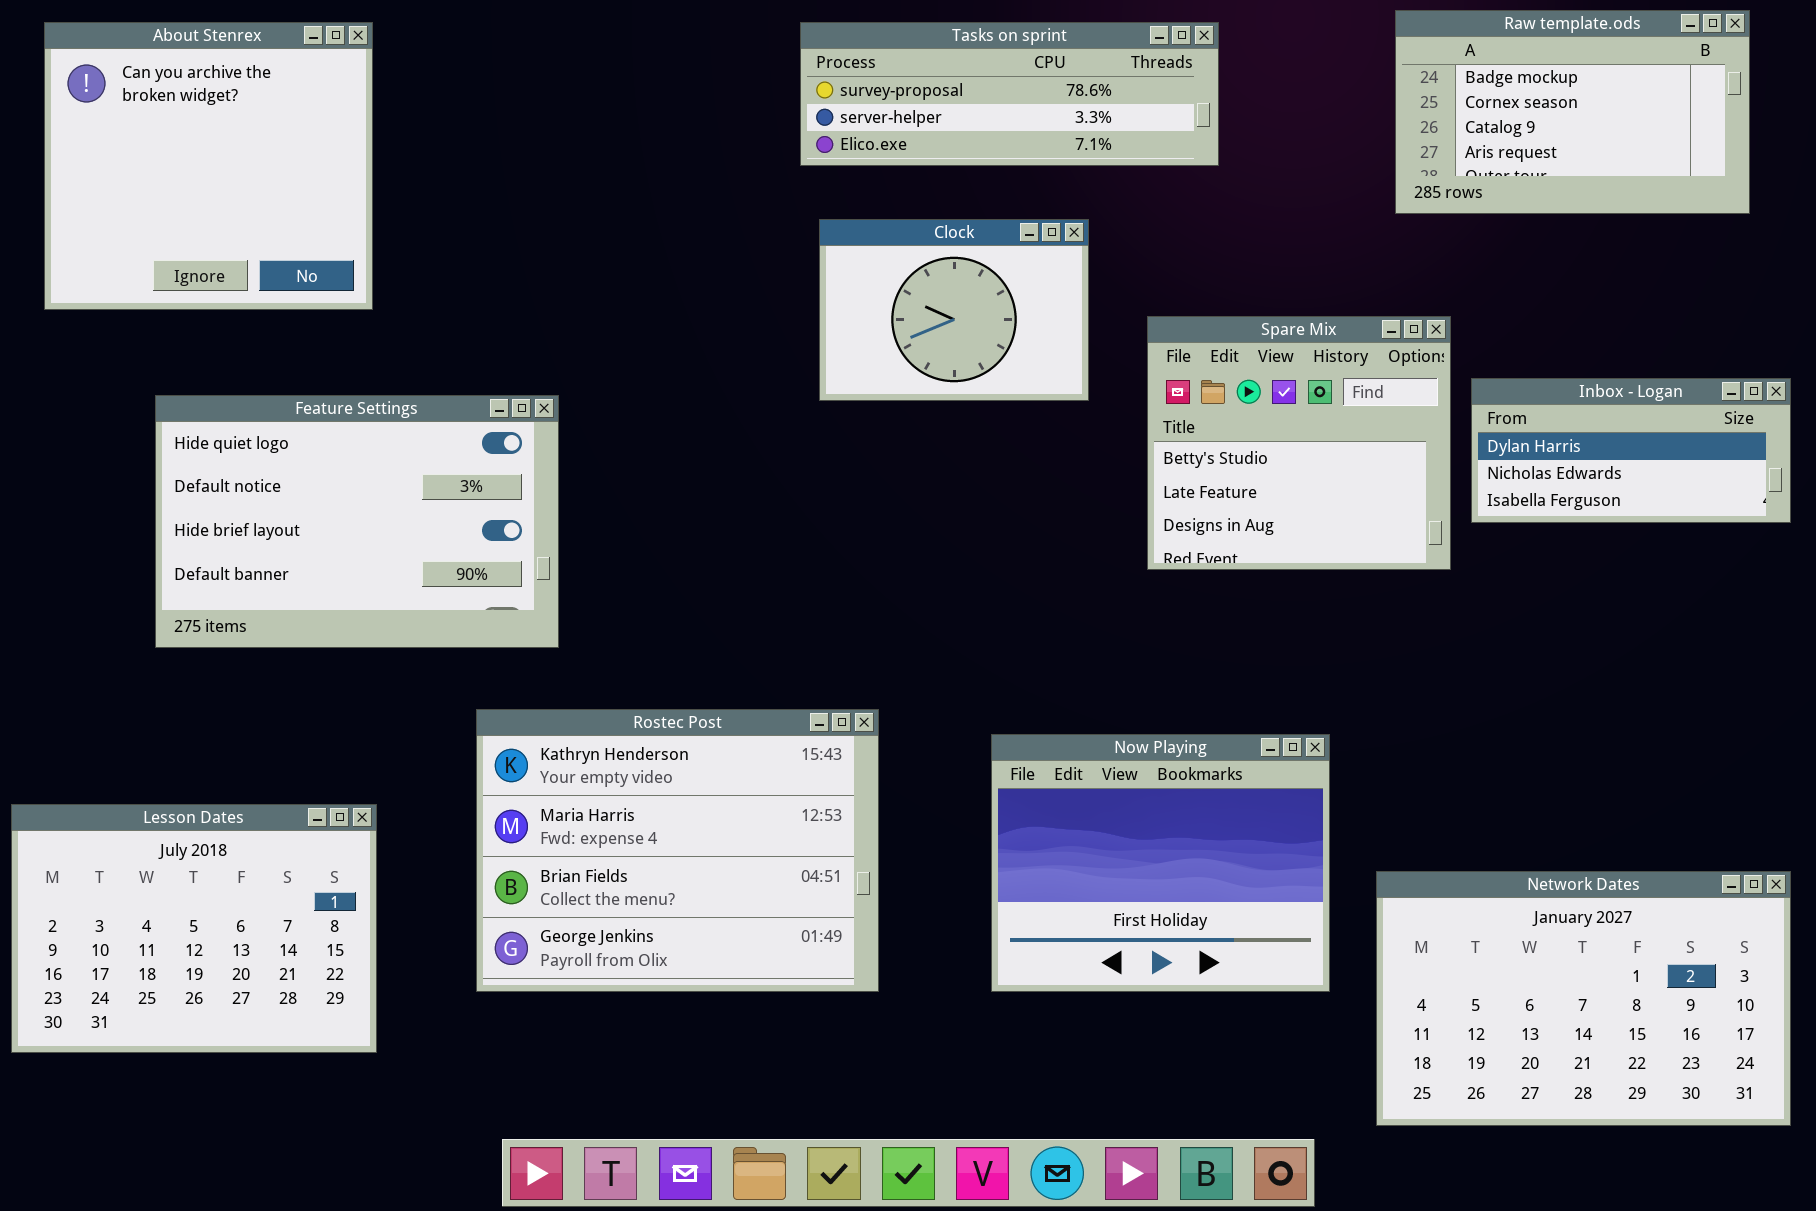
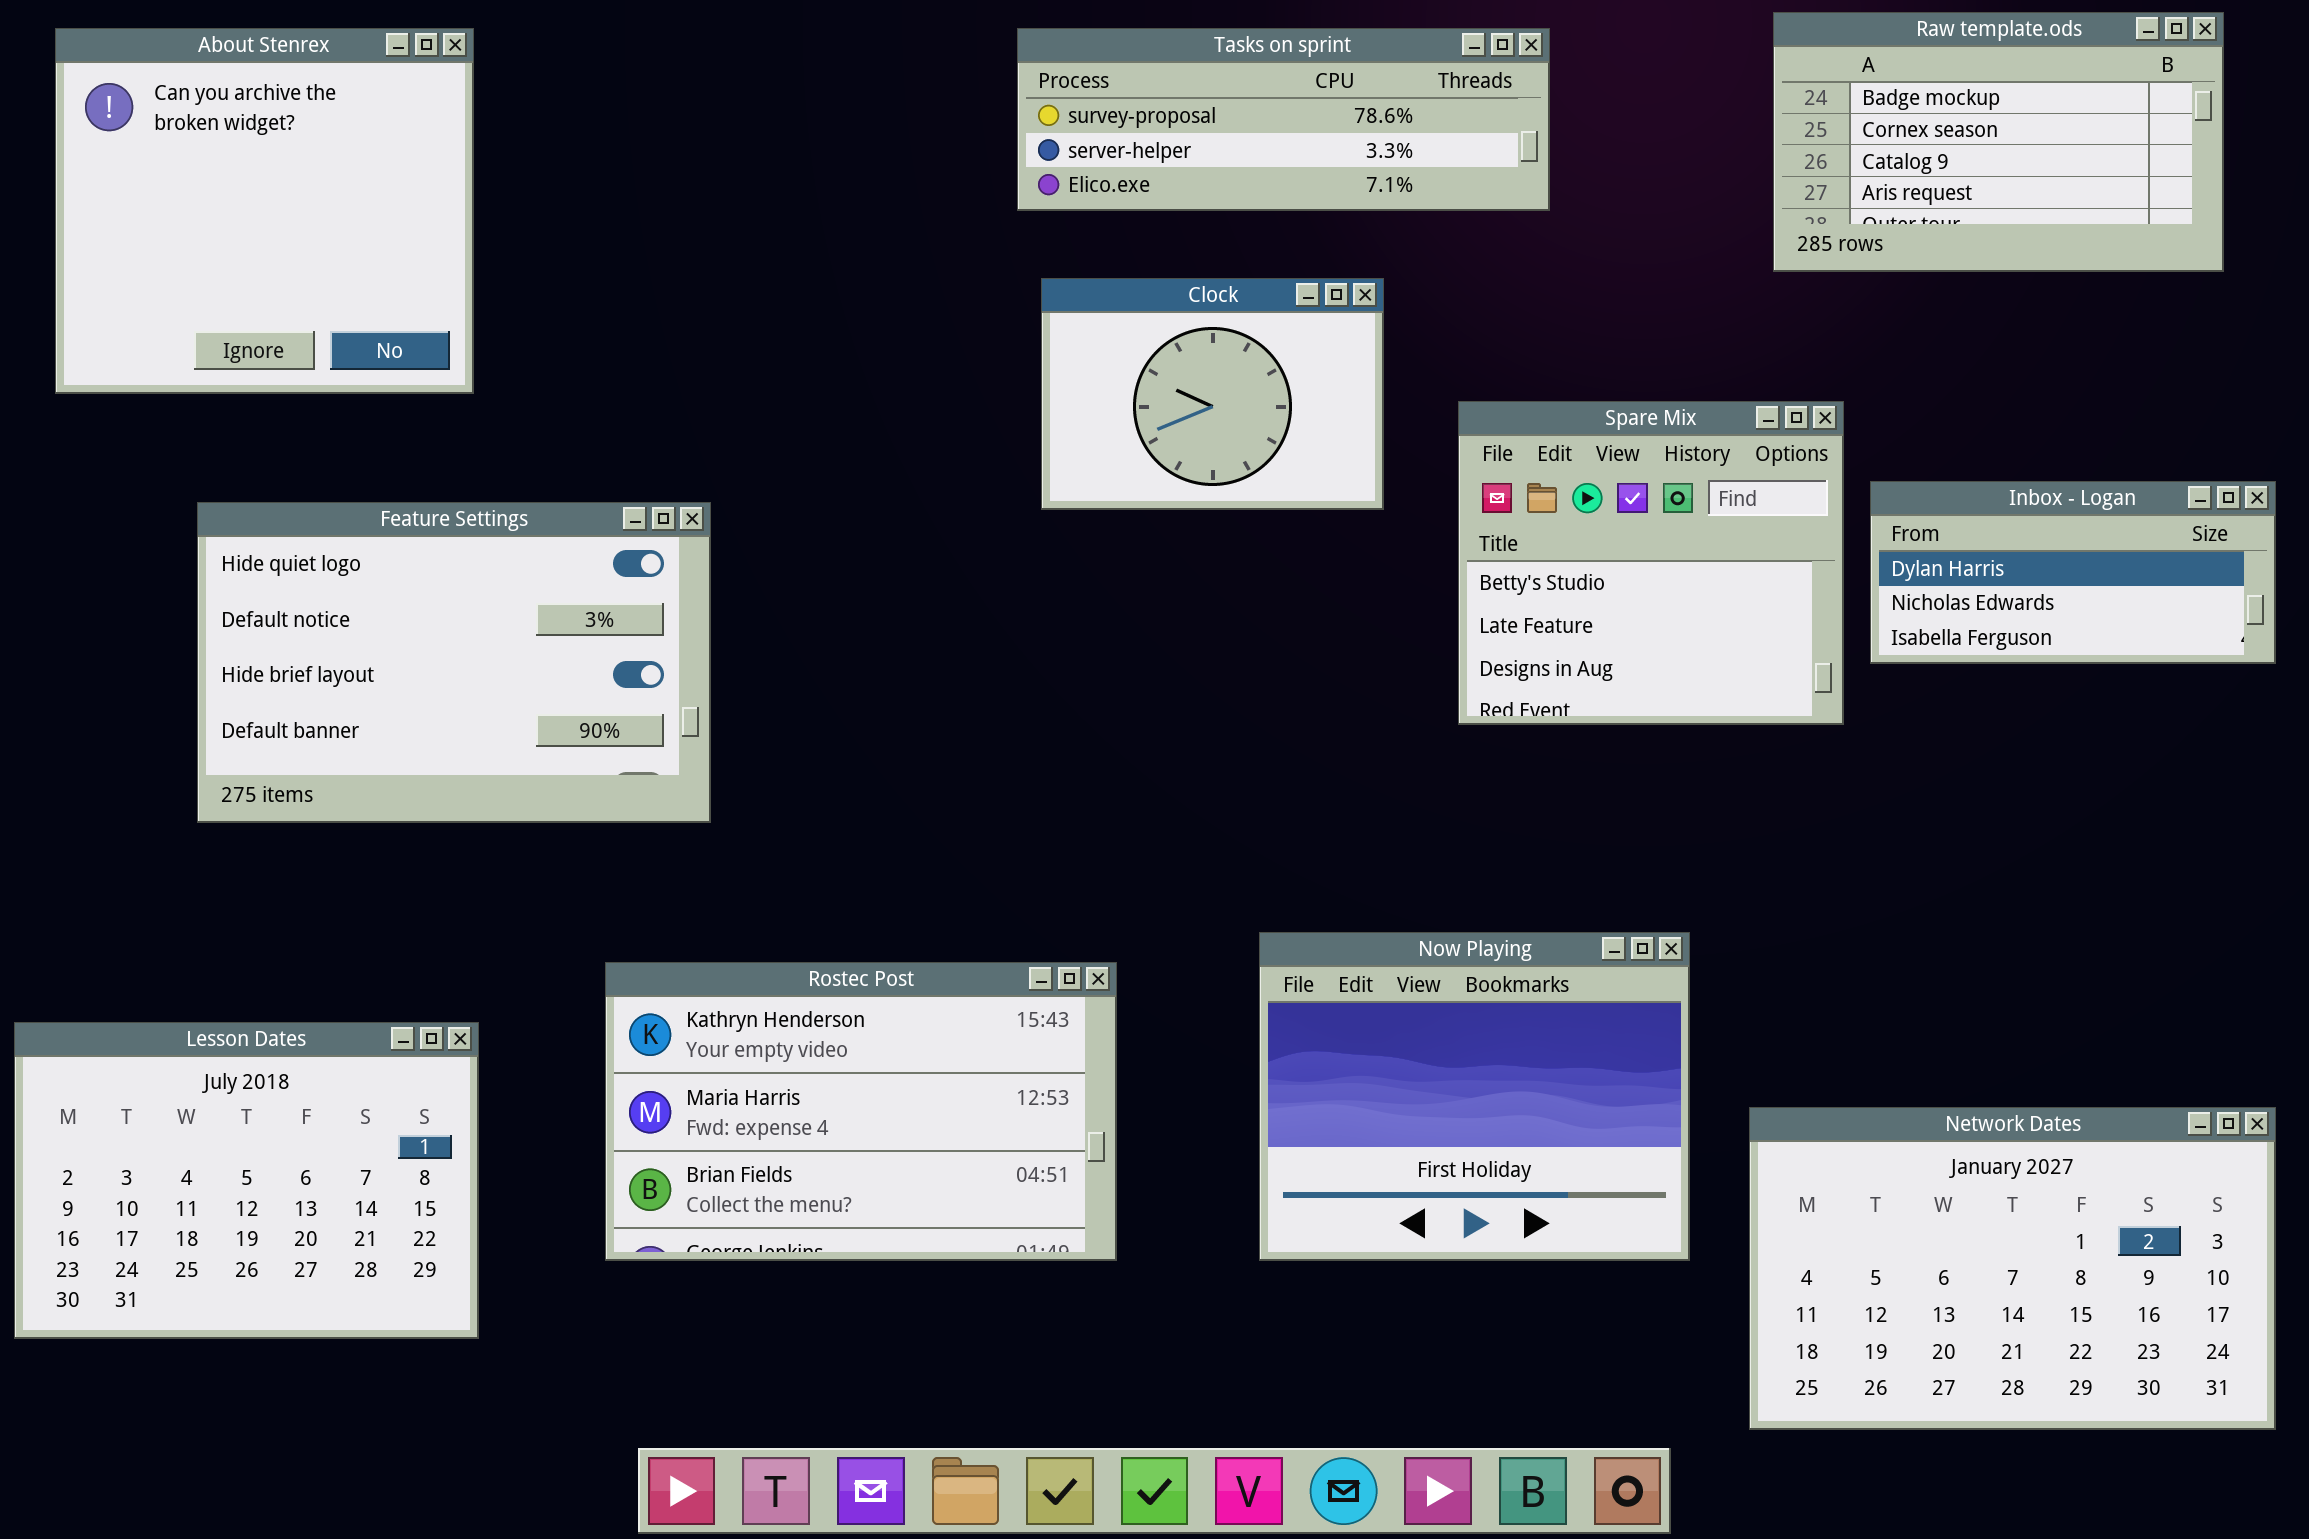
Rostec Post: [476,709,879,992] -> [605,962,1117,1261], resized

